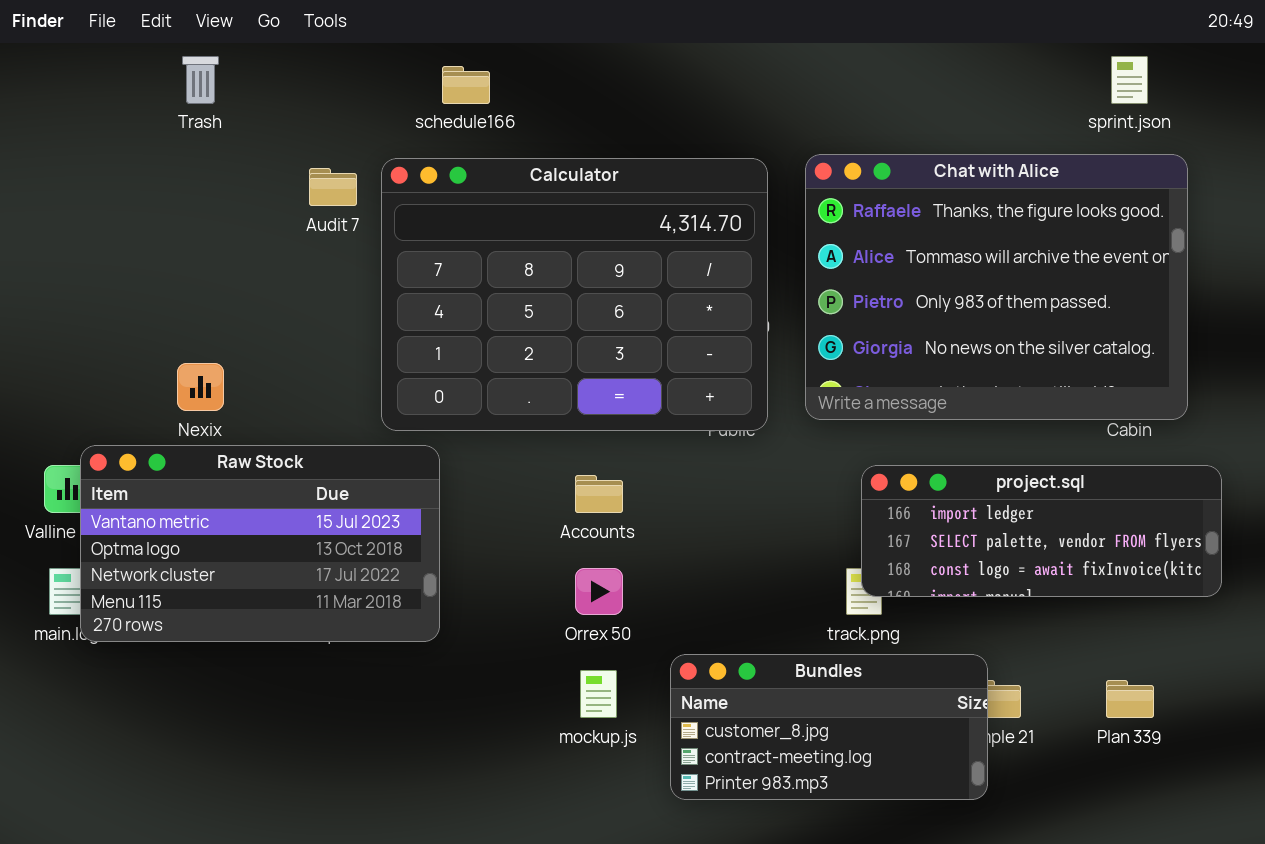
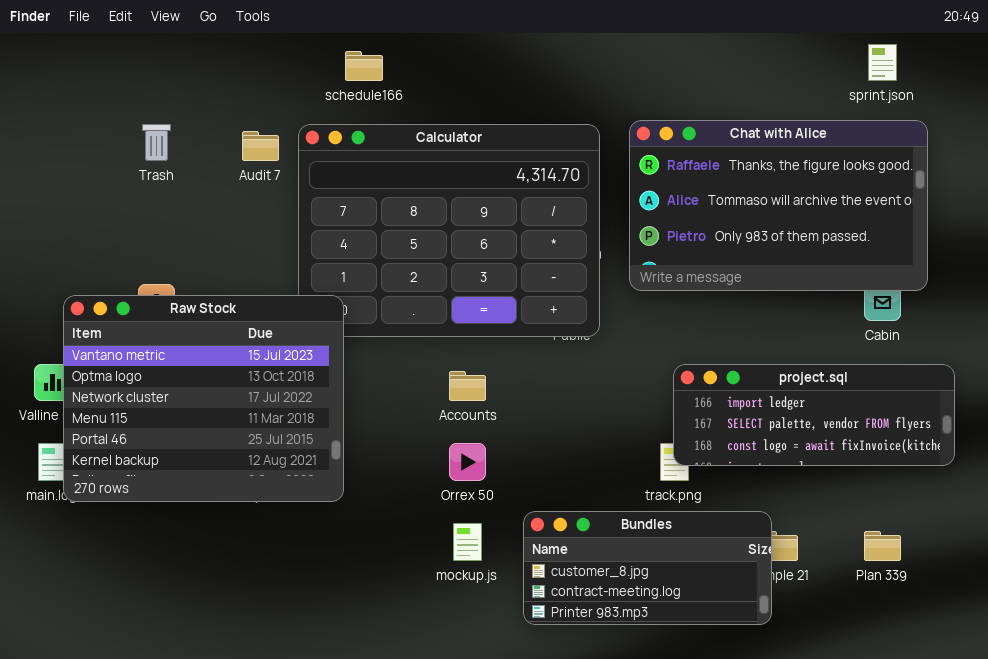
Trash: [182,56,219,104] -> [142,124,171,161], moved
Chat with Alice: [805,154,1188,420] -> [629,120,928,291], resized
Raw Stock: [80,445,440,642] -> [63,295,344,502], resized

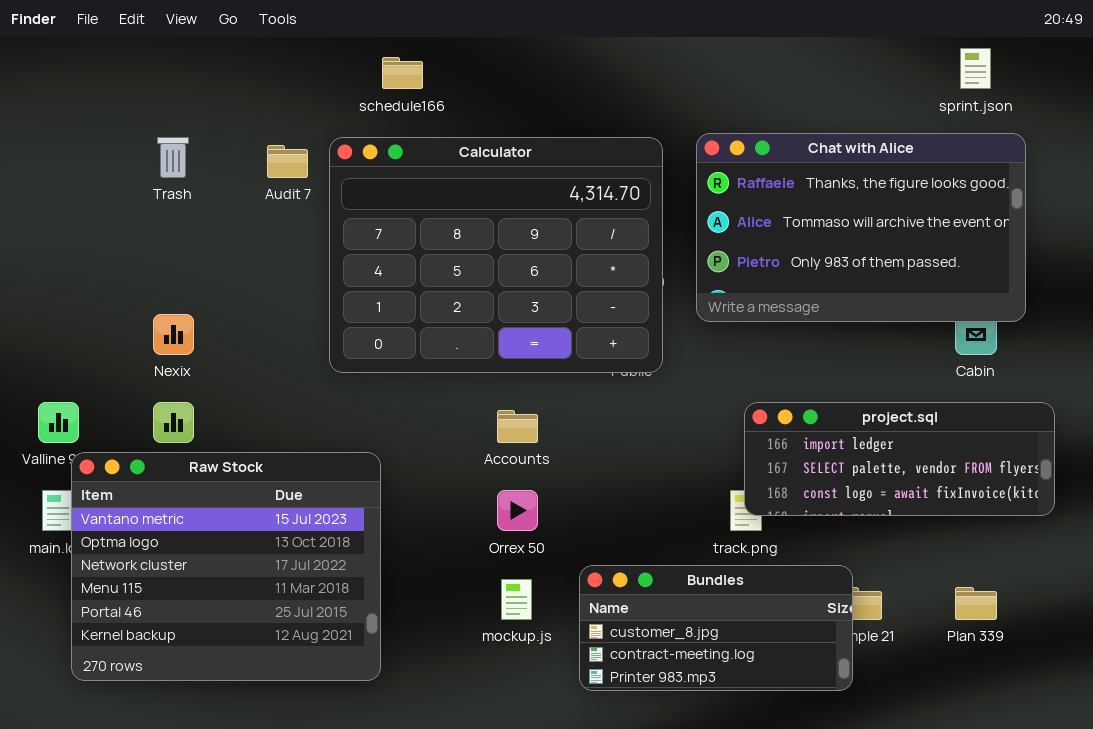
Raw Stock: [63,295,344,502] -> [71,452,381,681], moved

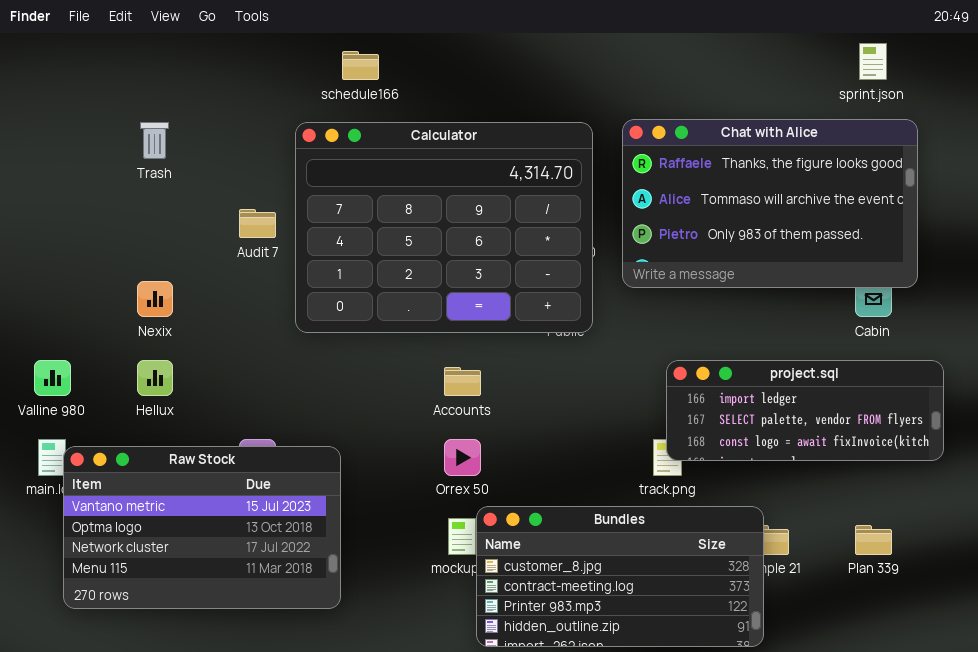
Audit 7: [267,145,308,178] -> [239,209,276,238], moved
Raw Stock: [71,452,381,681] -> [63,446,341,609], resized
Bundles: [579,565,853,691] -> [476,506,764,647], resized

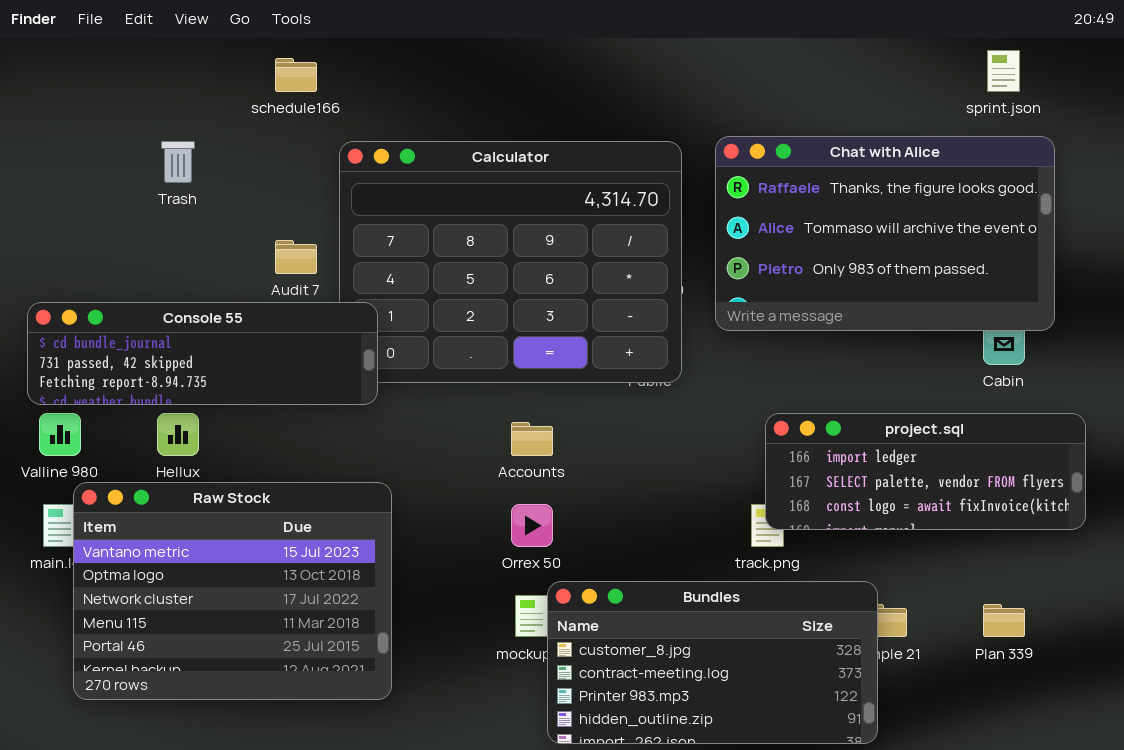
schedule166: [342,51,379,80] -> [275,58,317,92], moved
Console 55: none -> [27,302,378,405], opened
Raw Stock: [63,446,341,609] -> [73,482,392,700], resized

